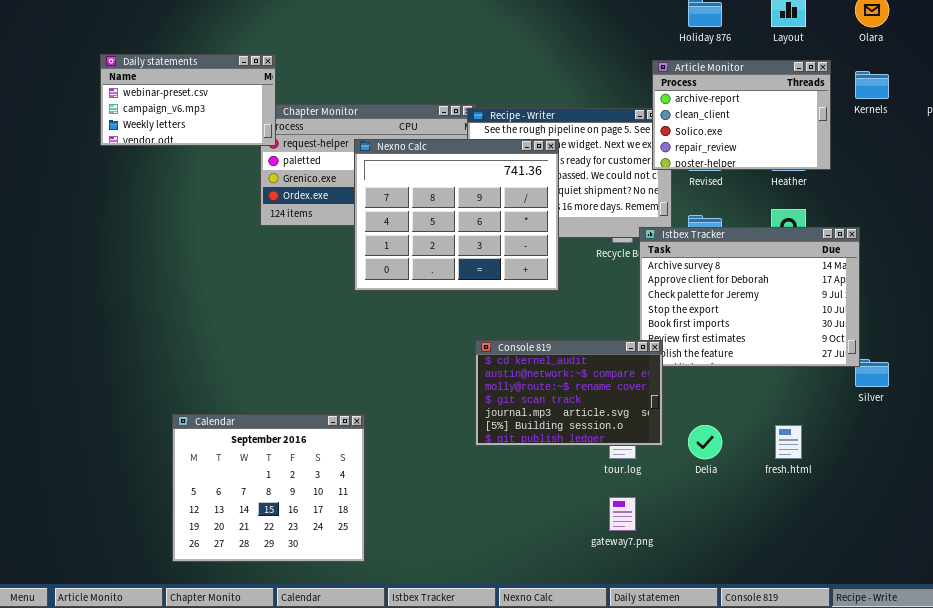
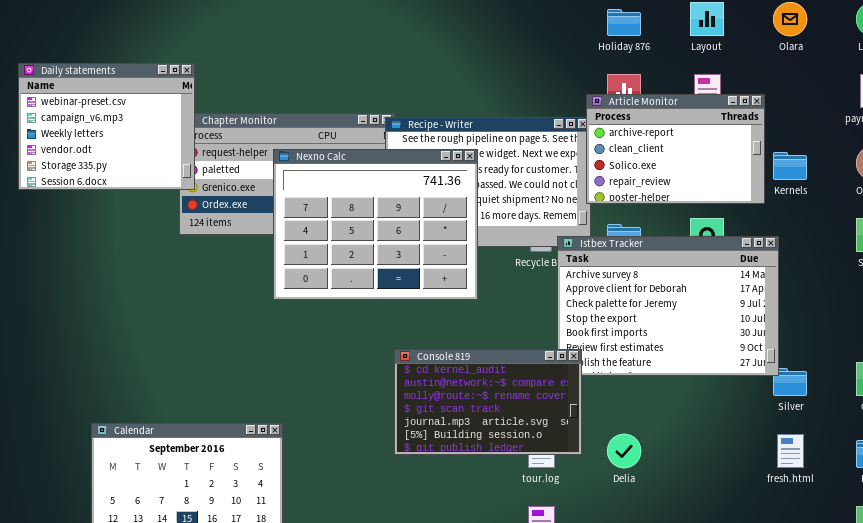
Daily statements: [100,54,276,146] -> [18,63,195,190], resized
Article Monitor: [652,60,831,170] -> [586,94,765,204], moved
Kernels: [855,71,889,99] -> [773,152,807,180], moved
fresh.html: [775,425,802,459] -> [777,434,804,468], moved

